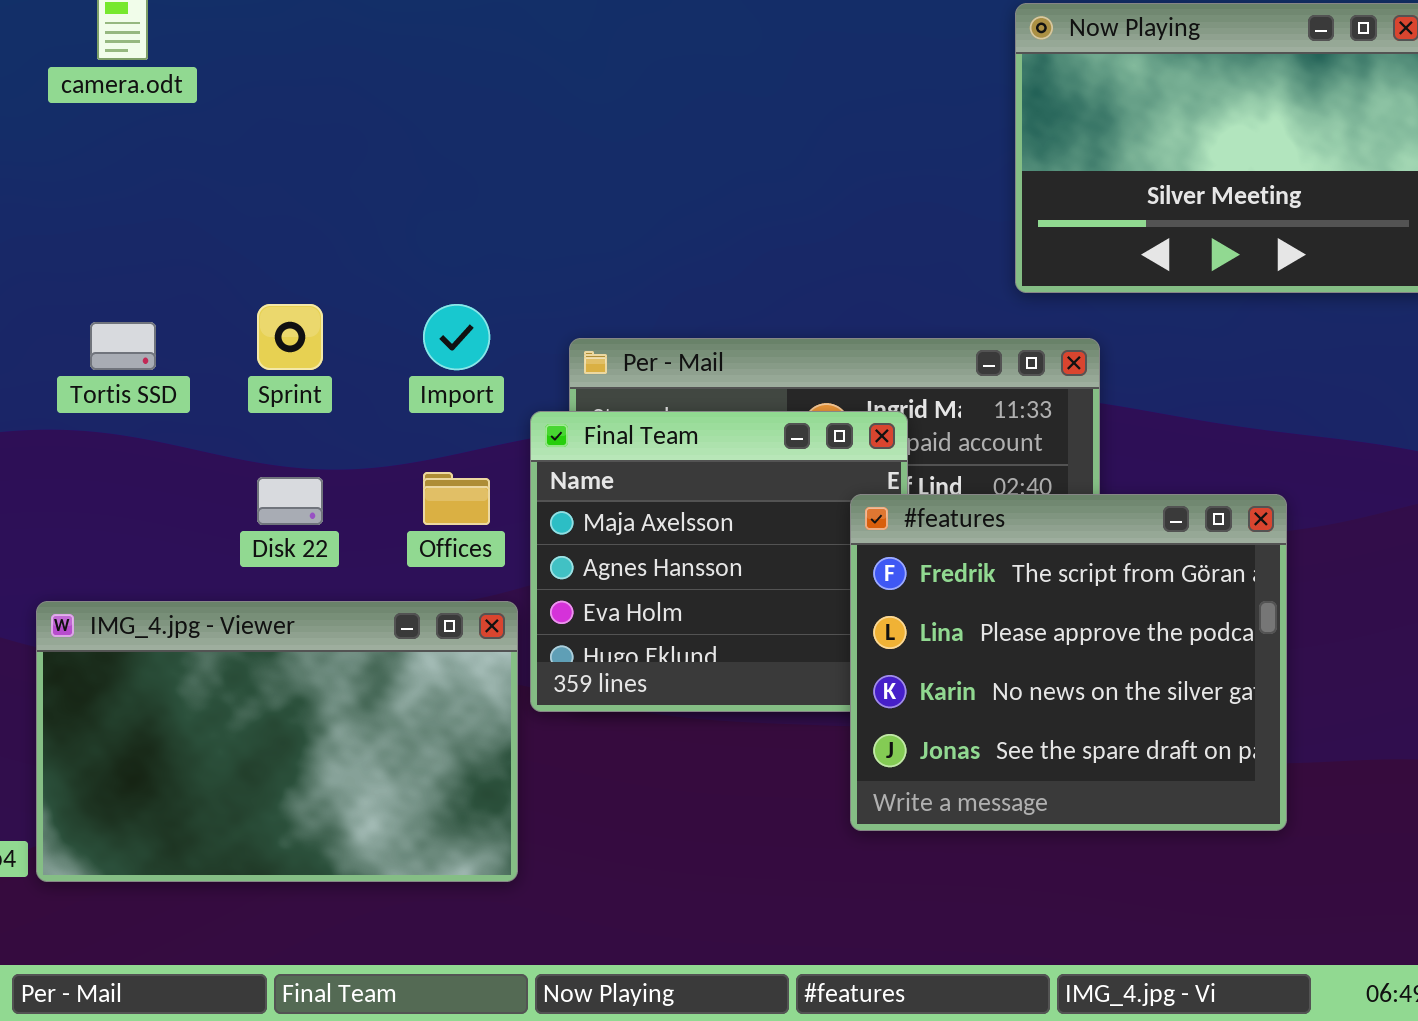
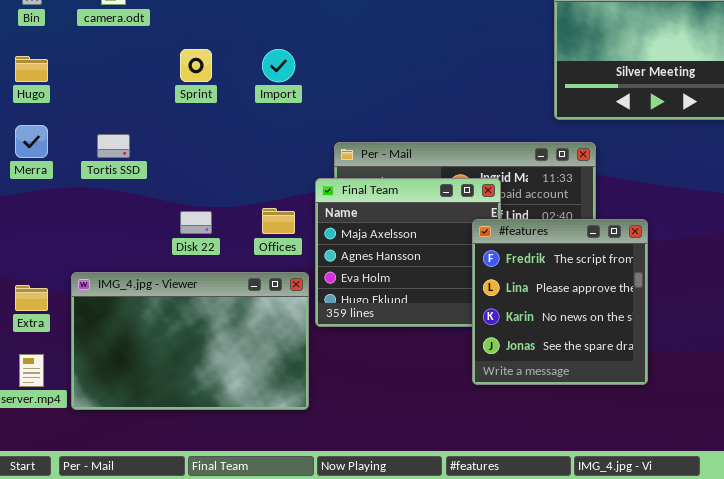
Sprint: [257,304,323,370] -> [180,49,212,82], moved
Import: [423,304,490,370] -> [262,49,295,82], moved
#features: [850,494,1287,831] -> [472,219,648,385], resized

